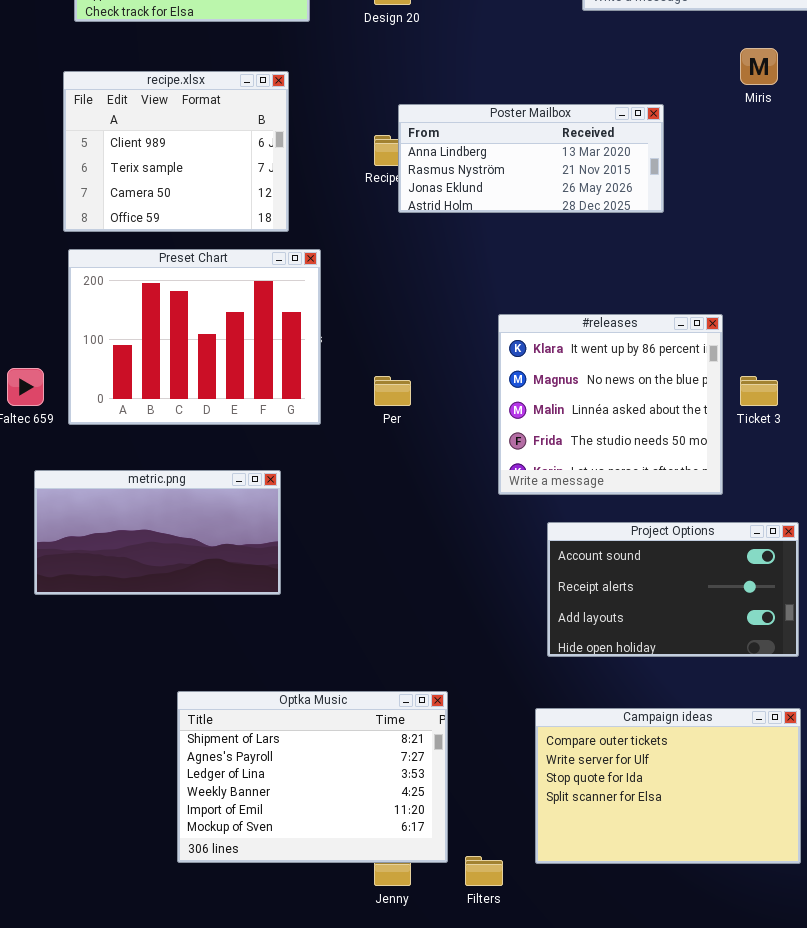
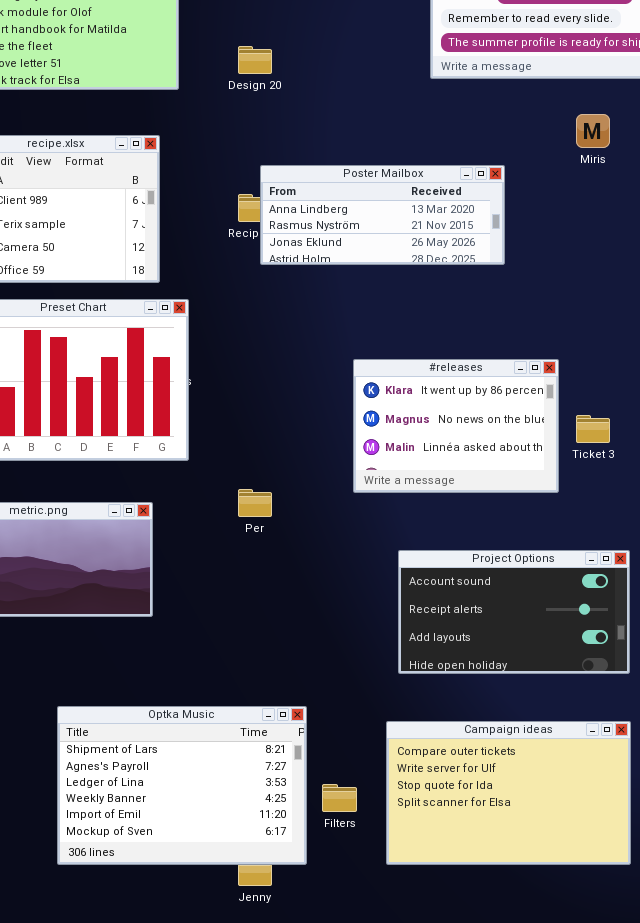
#releases: [498,314,723,495] -> [353,359,559,493], resized
Per: [374,376,411,406] -> [238,489,272,517], moved
Filters: [465,856,503,886] -> [322,784,357,812], moved

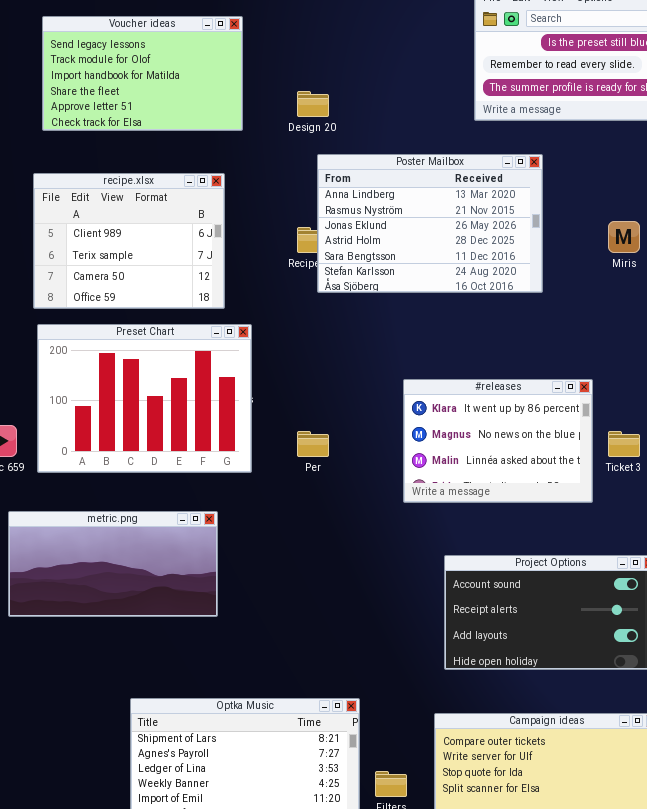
Miris: [576,114,610,148] -> [608,221,640,253], moved
Poster Mailbox: [260,165,505,265] -> [317,154,543,293], resized
Per: [238,489,272,517] -> [297,431,329,457], moved

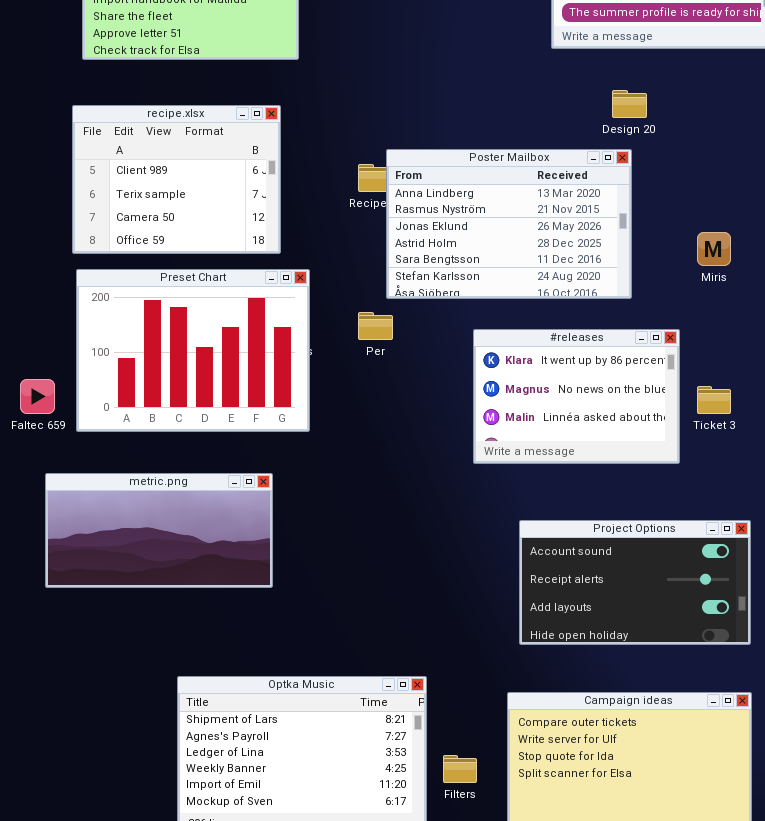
Design 20: [297,91,329,117] -> [612,90,647,118], moved
Poster Mailbox: [317,154,543,293] -> [386,149,632,299], moved
Miris: [608,221,640,253] -> [697,232,731,266], moved
Per: [297,431,329,457] -> [358,312,393,340], moved

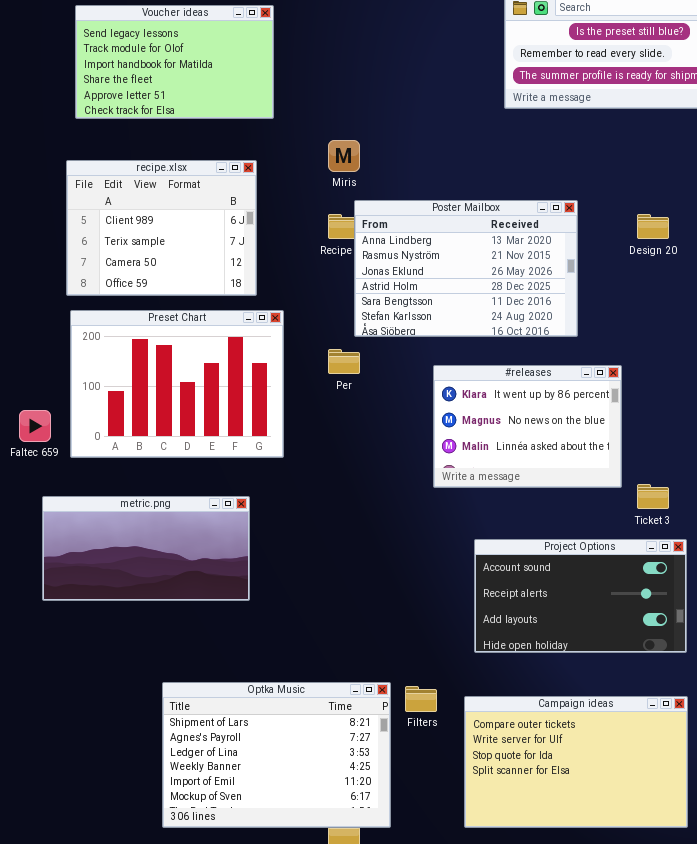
Design 20: [612,90,647,118] -> [637,214,669,239], moved
Miris: [697,232,731,266] -> [328,140,360,172], moved
Ticket 3: [697,386,731,414] -> [637,484,669,509], moved
Filters: [443,755,477,783] -> [405,686,437,712], moved

